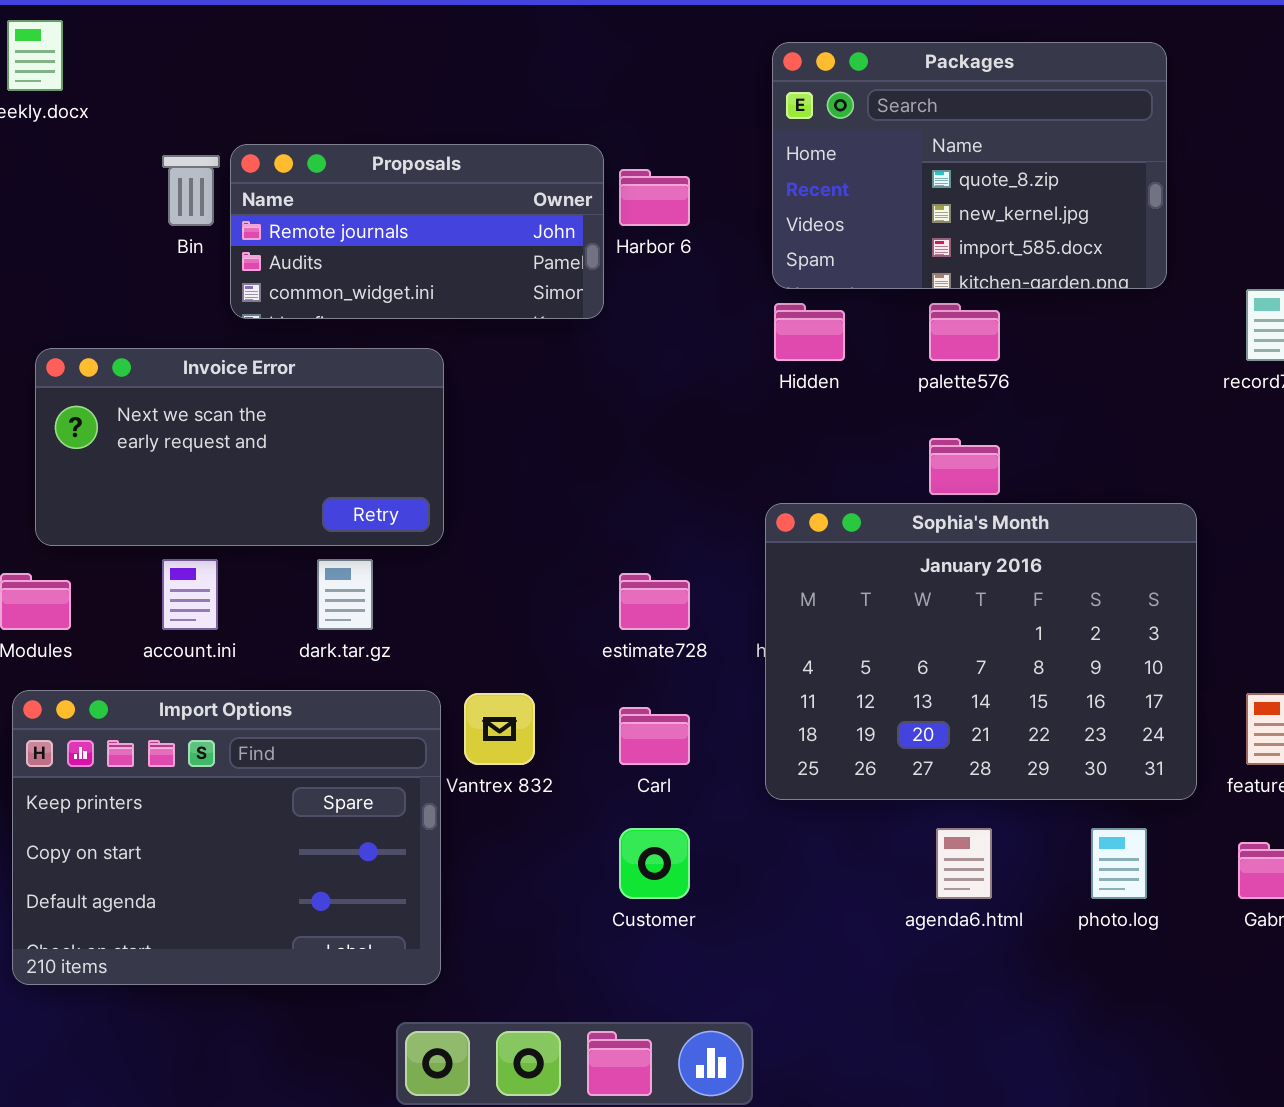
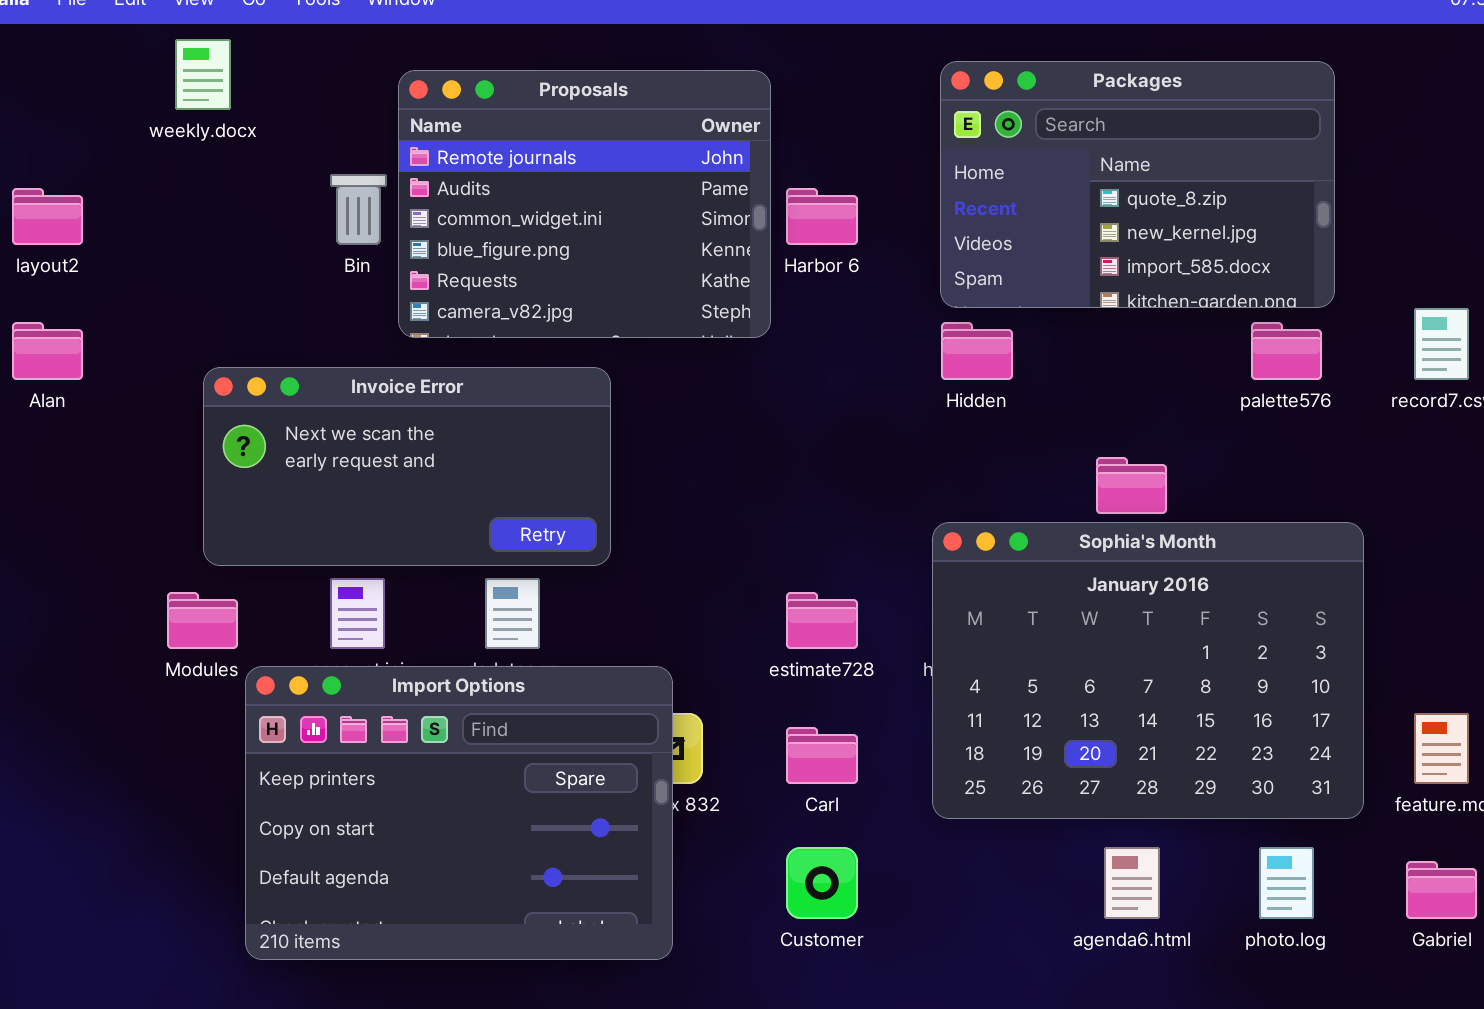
Proposals: [230,144,604,319] -> [398,70,771,338], resized
palette576: [929,303,1000,361] -> [1251,322,1322,380], moved
Import Options: [12,690,441,985] -> [245,666,673,960], moved

